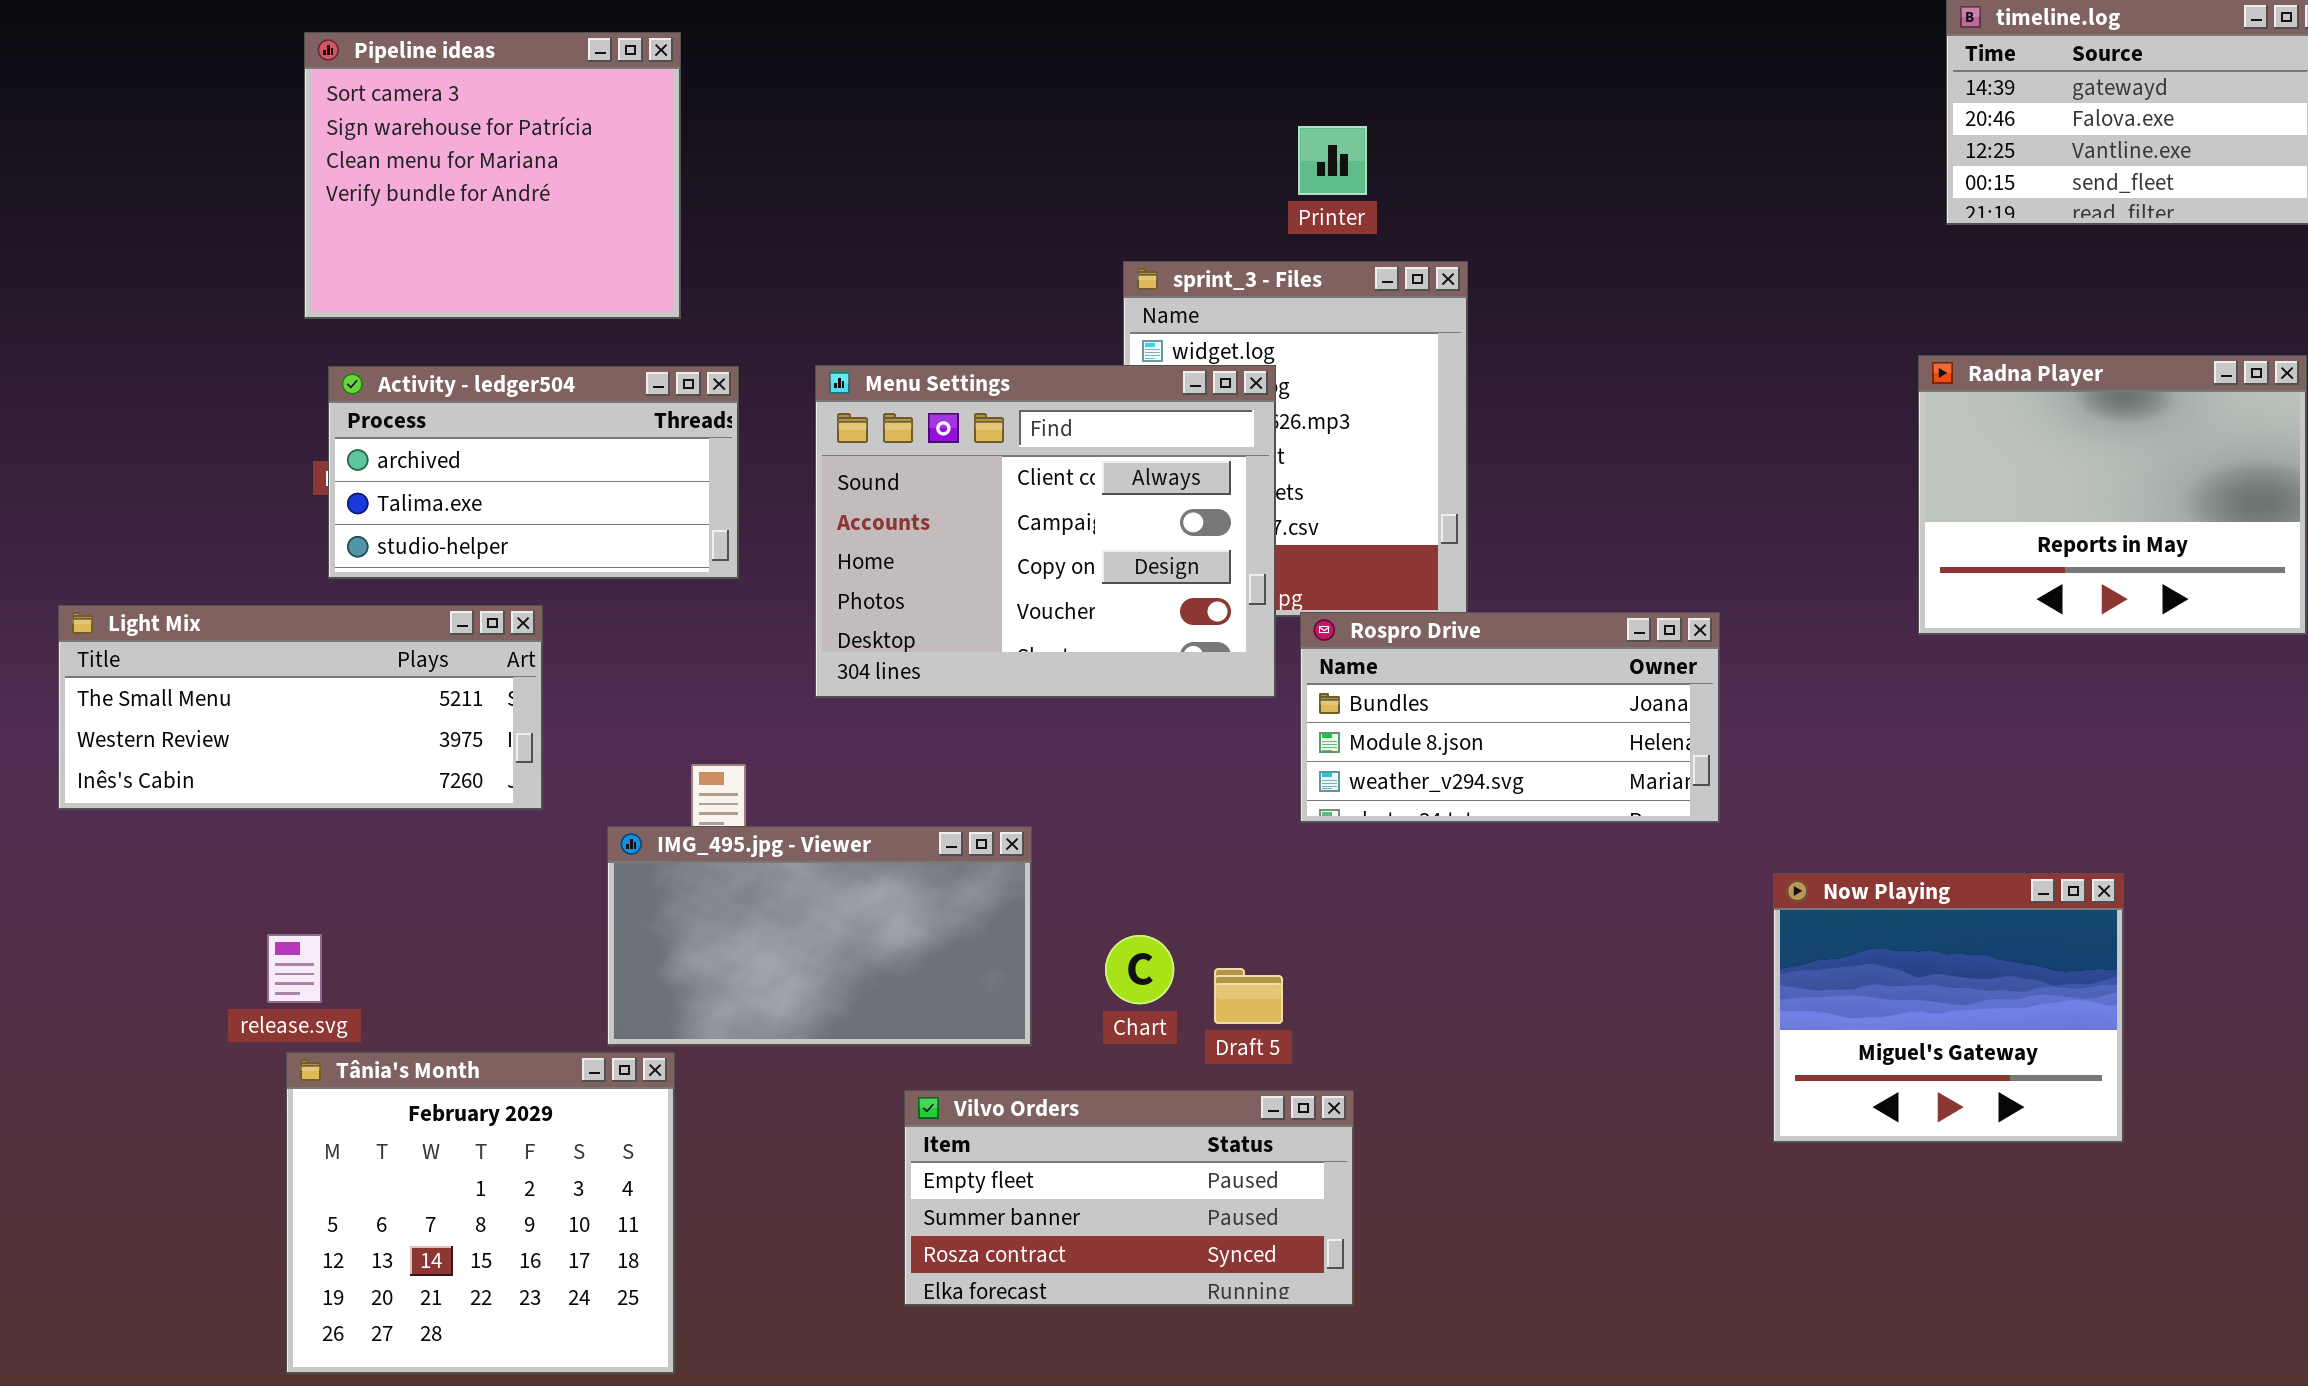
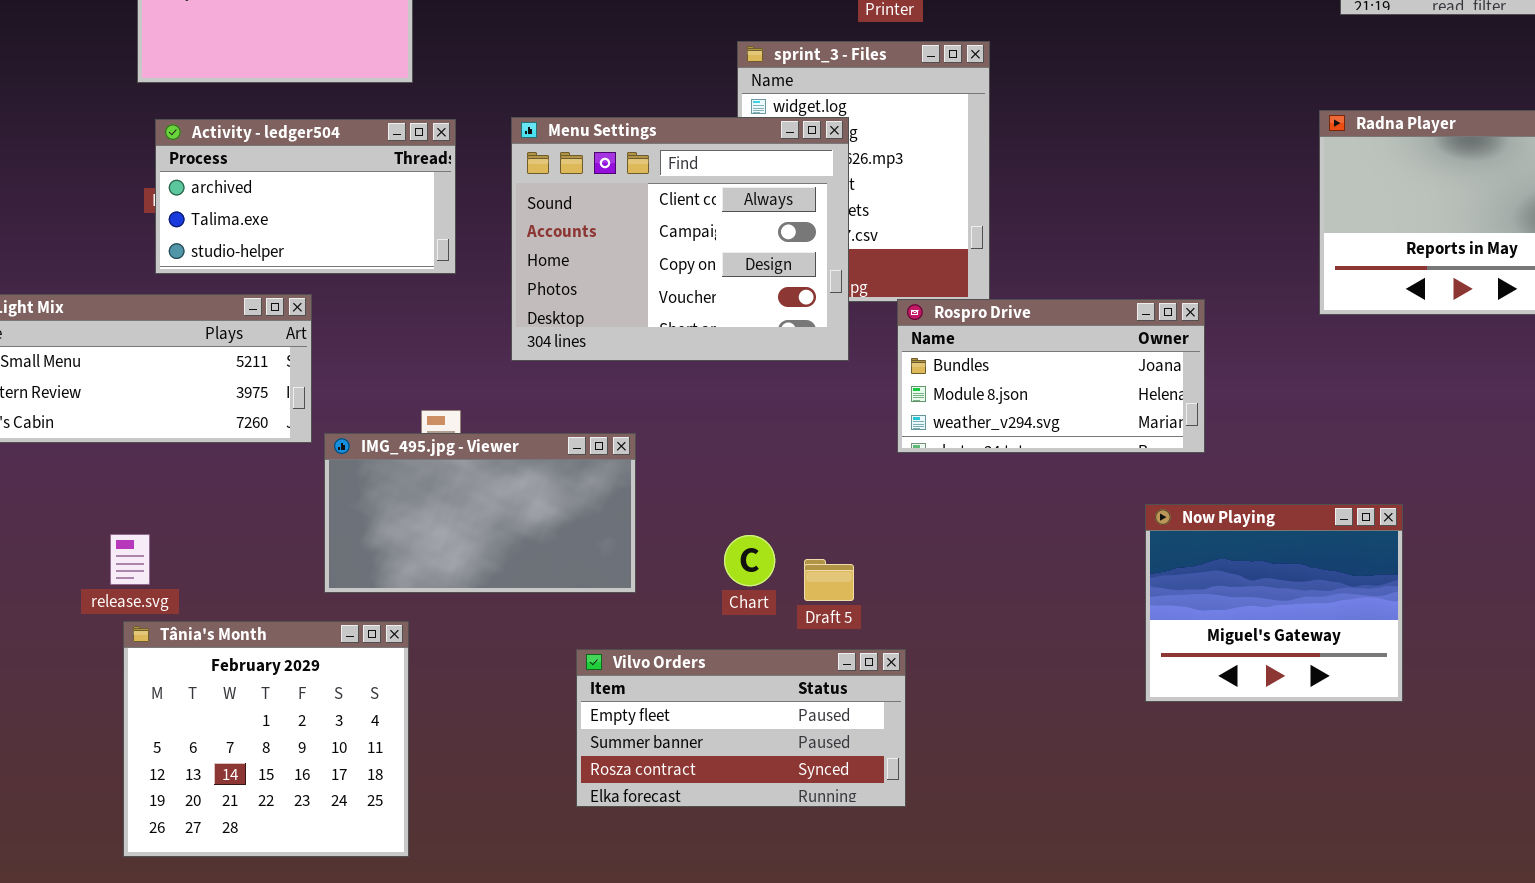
Rospro Drive: [1300,612,1720,823] -> [897,299,1205,453], moved
IMG_495.jpg - Viewer: [607,826,1032,1046] -> [324,433,636,593], moved
Now Playing: [1773,873,2124,1143] -> [1145,504,1403,702], moved

